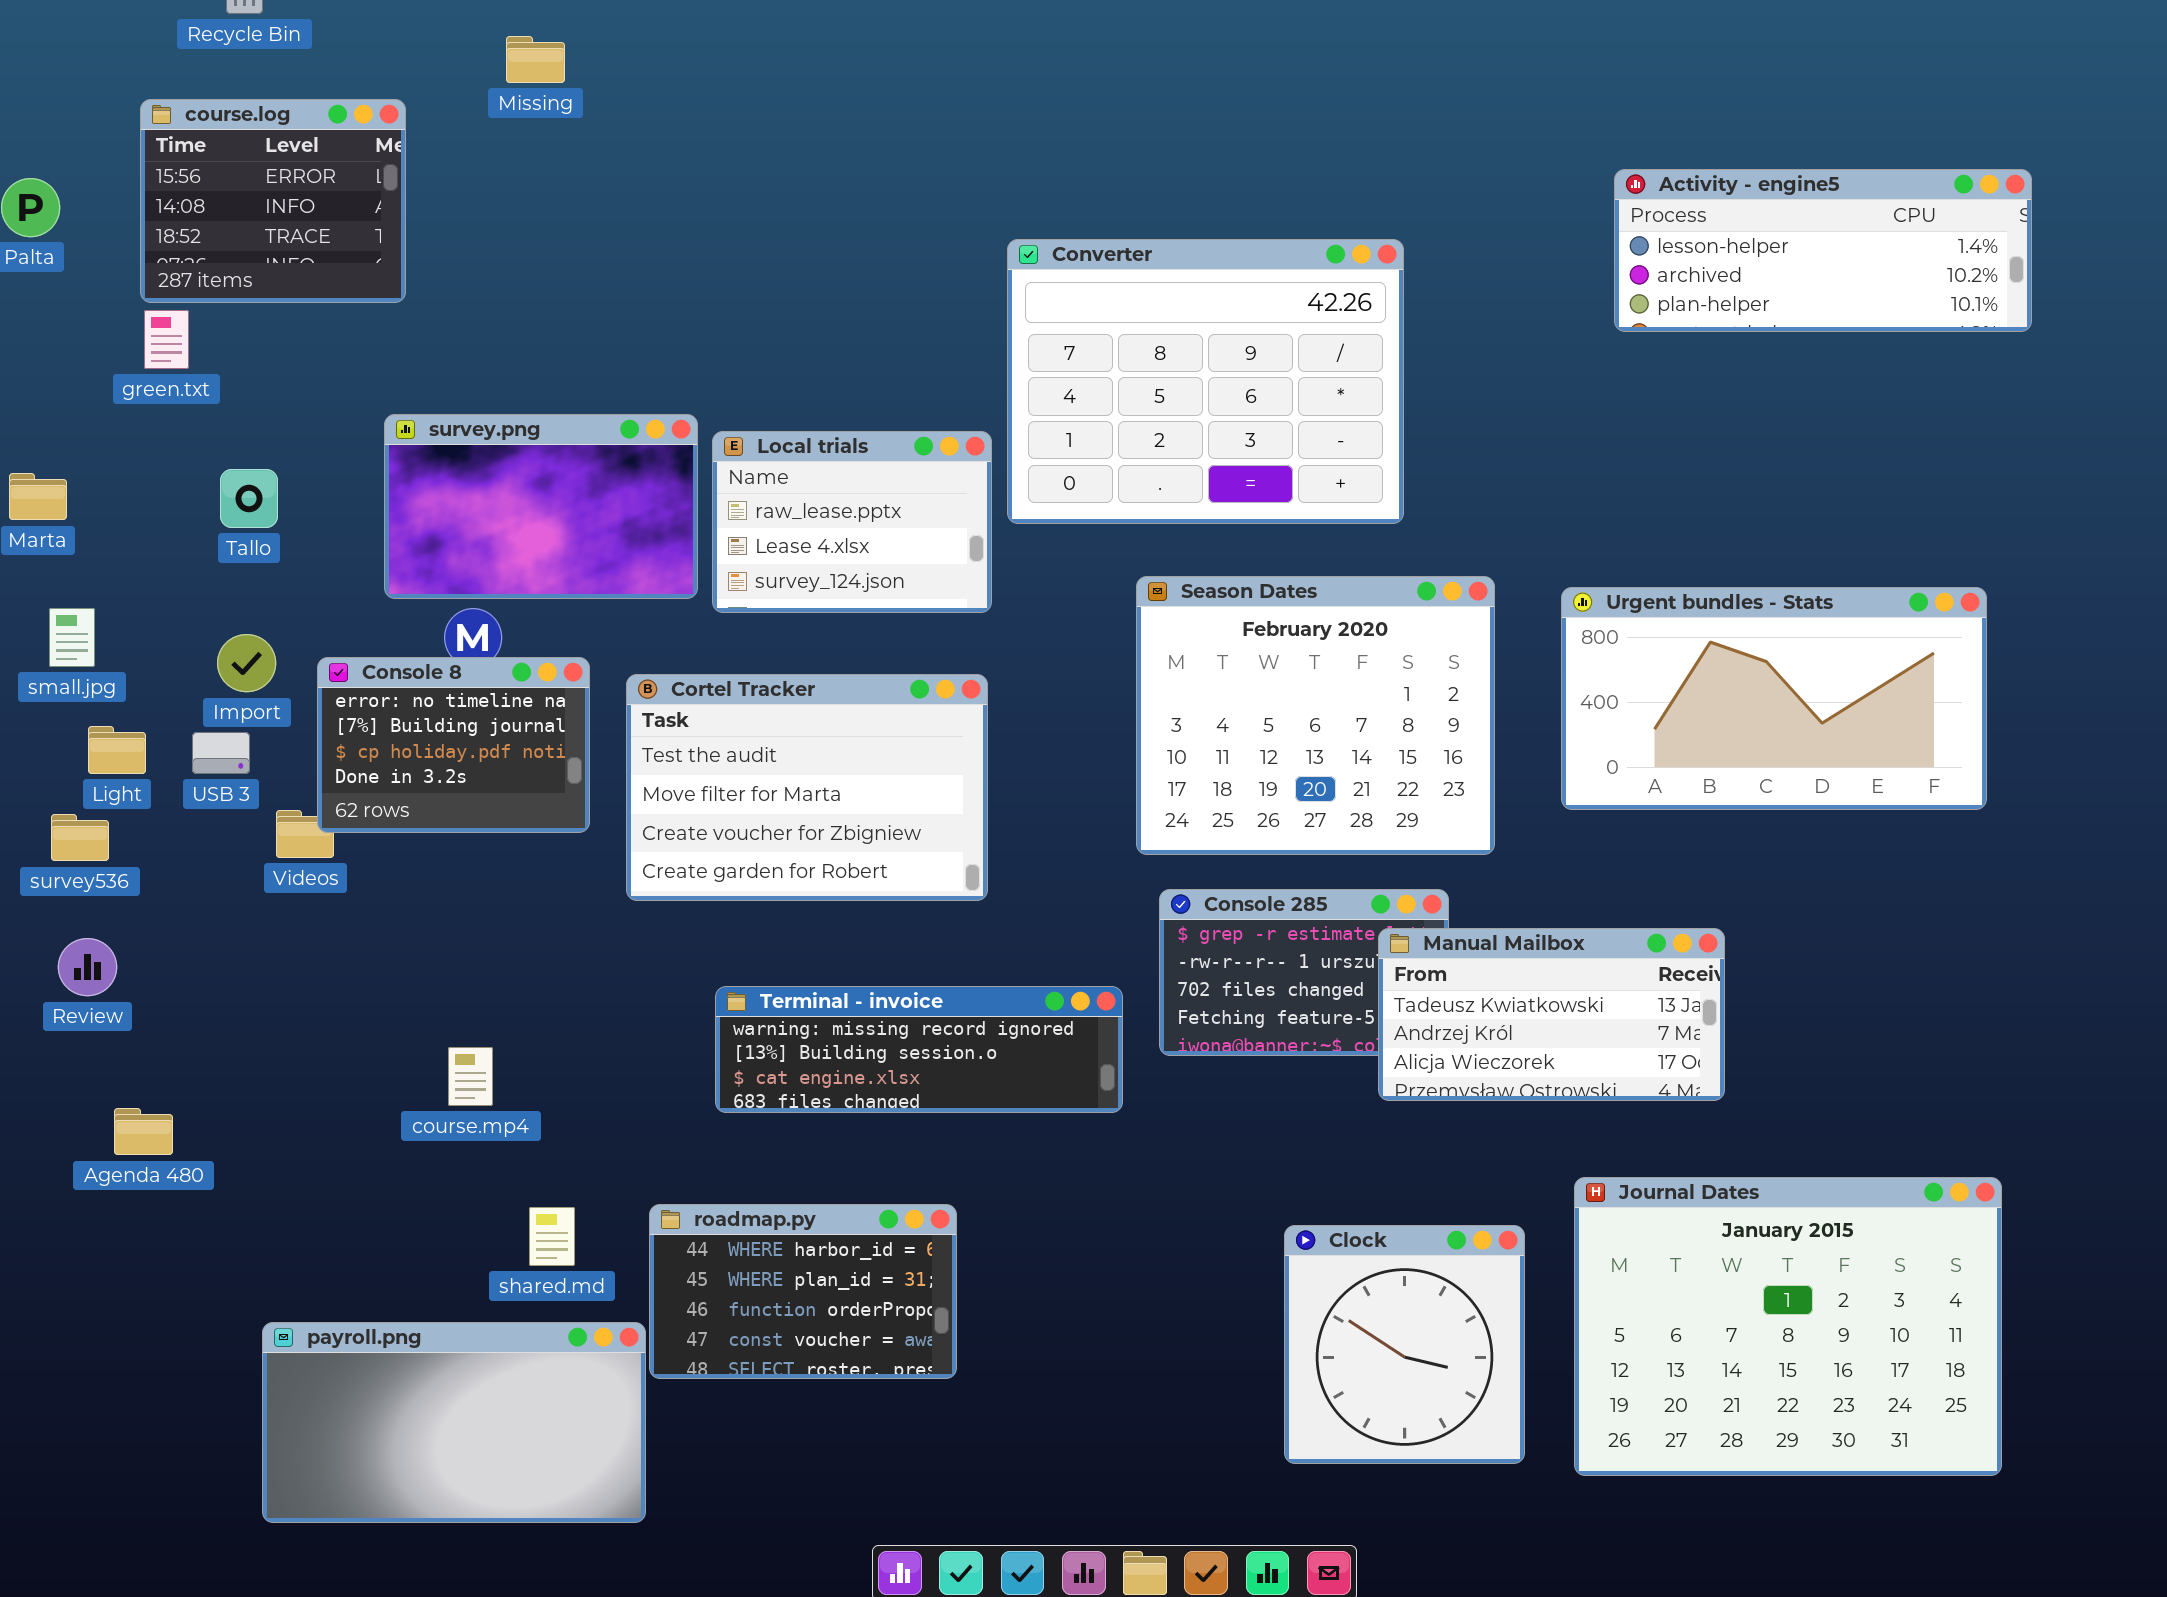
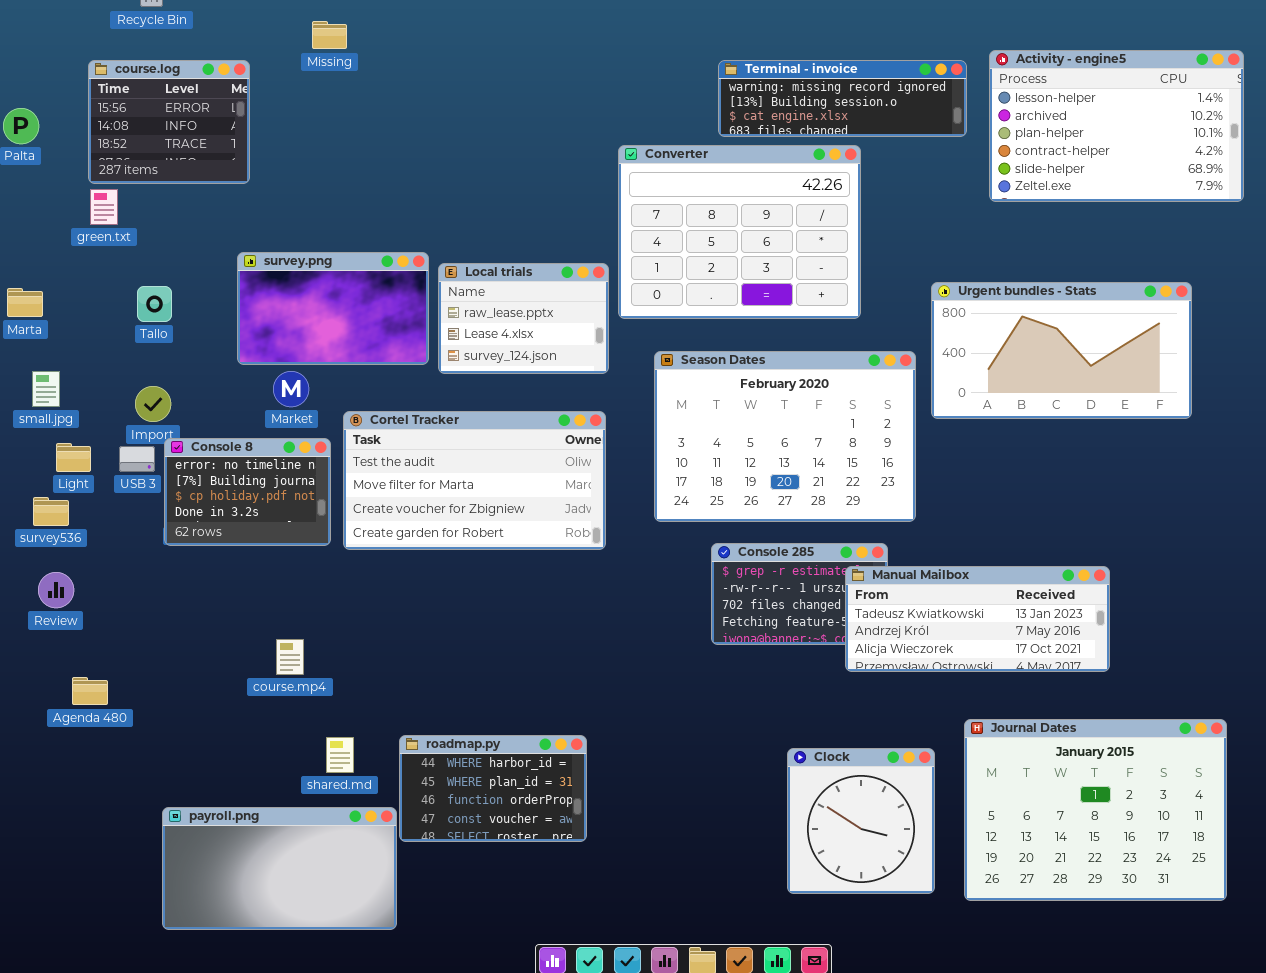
Activity - engine5: [1614,169,2032,332] -> [989,50,1244,202], resized
Season Dates: [1136,576,1495,855] -> [654,351,916,522], resized
Urgent bundles - Stats: [1561,587,1987,810] -> [931,282,1192,419], moved
Console 8: [317,657,590,833] -> [164,438,331,546], moved
Cortel Tracker: [626,674,988,901] -> [343,411,606,550], resized
Manual Mailbox: [1378,928,1725,1101] -> [845,566,1110,672], resized
Terminal - invoice: [715,986,1123,1113] -> [718,60,967,137], moved

